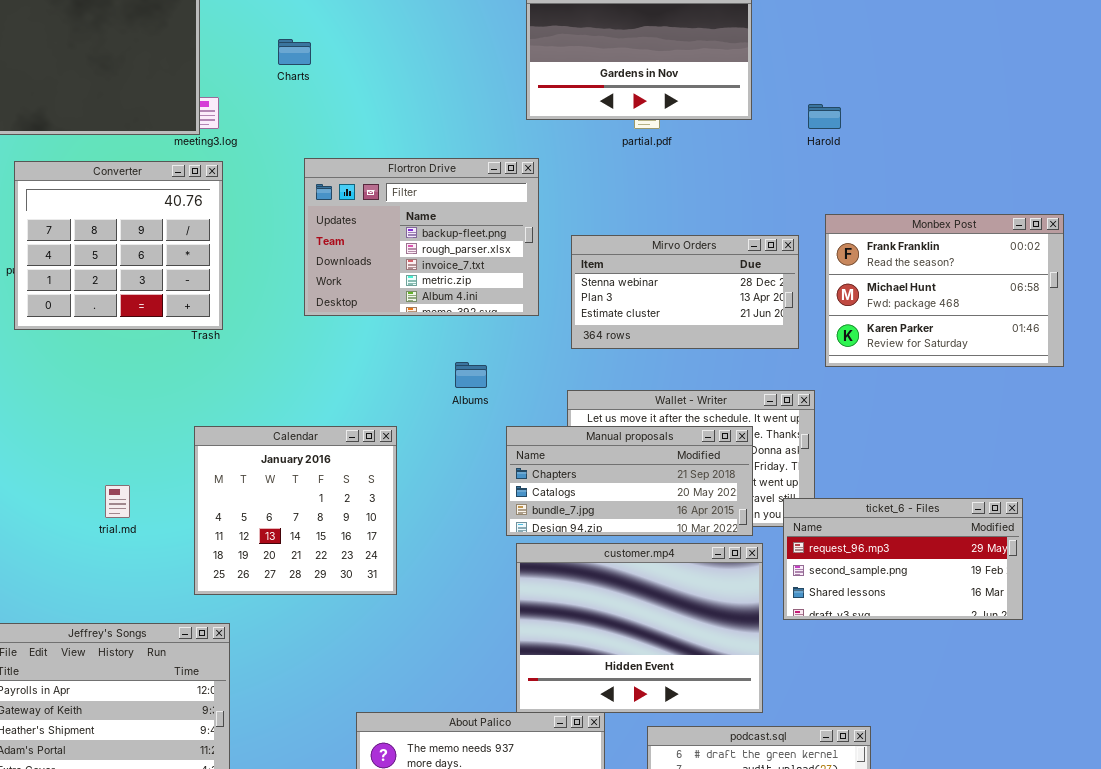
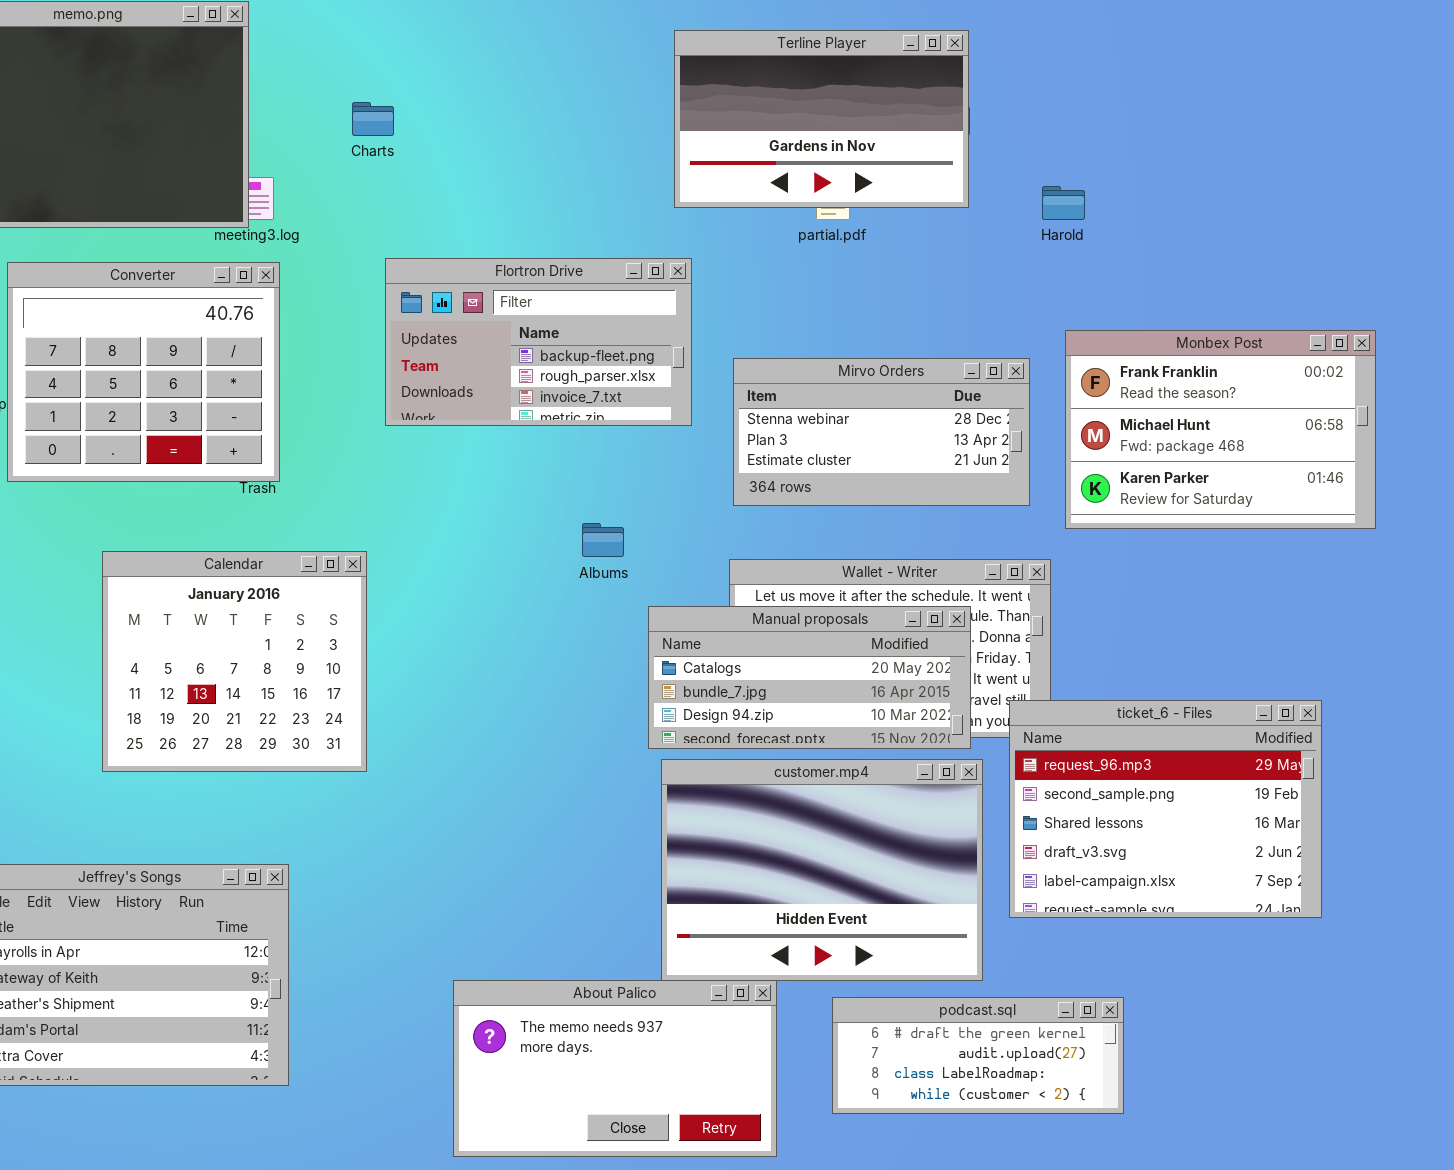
Flortron Drive: [304,158,539,316] -> [385,258,692,426], resized
Calendar: [194,426,397,595] -> [102,551,367,772], moved
Manual proposals: [506,426,753,536] -> [648,606,971,749], scrolled down 1 row
ticket_6 - Files: [783,498,1023,620] -> [1009,700,1322,918], resized

